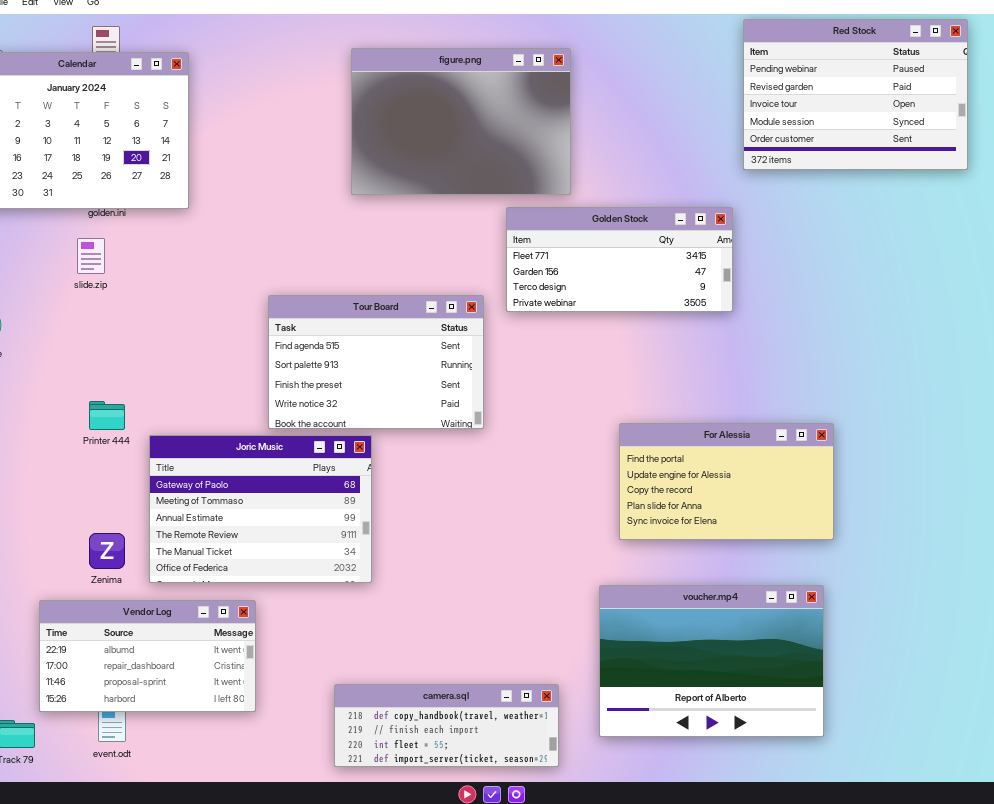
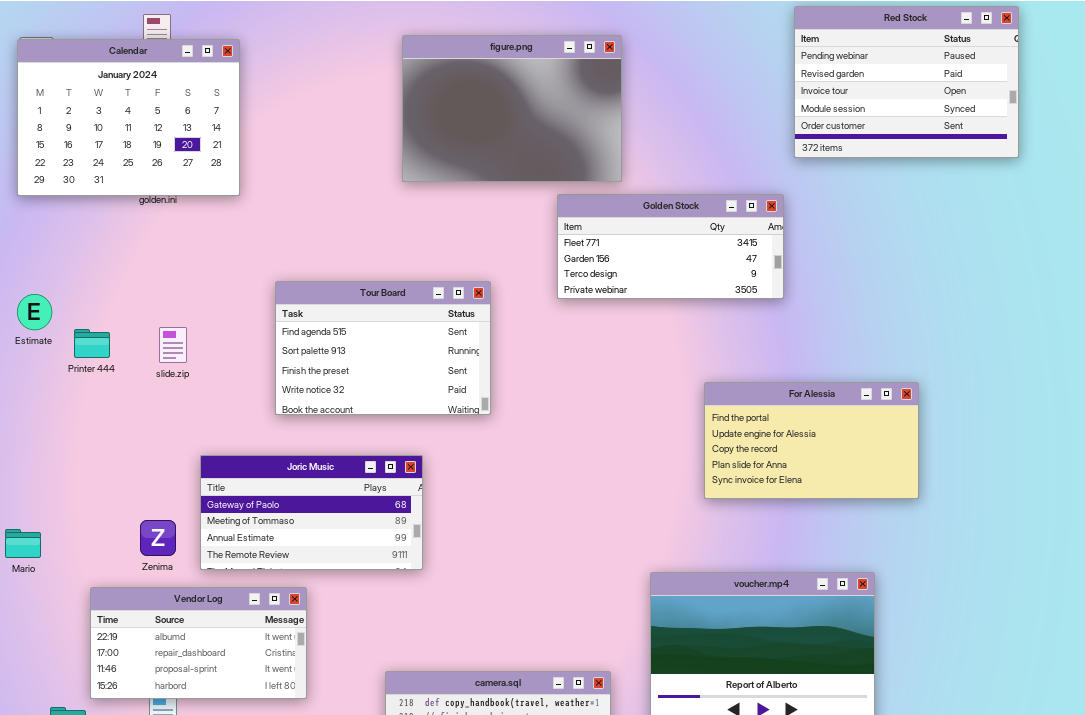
slide.zip: [77,238,105,274] -> [159,327,187,363], moved
Tour Board: [268,295,484,429] -> [275,281,491,415], moved
Printer 444: [89,401,125,430] -> [74,329,110,358], moved
For Alessia: [619,423,834,540] -> [704,382,919,499], moved
Joric Music: [149,435,372,583] -> [200,455,423,570], resized

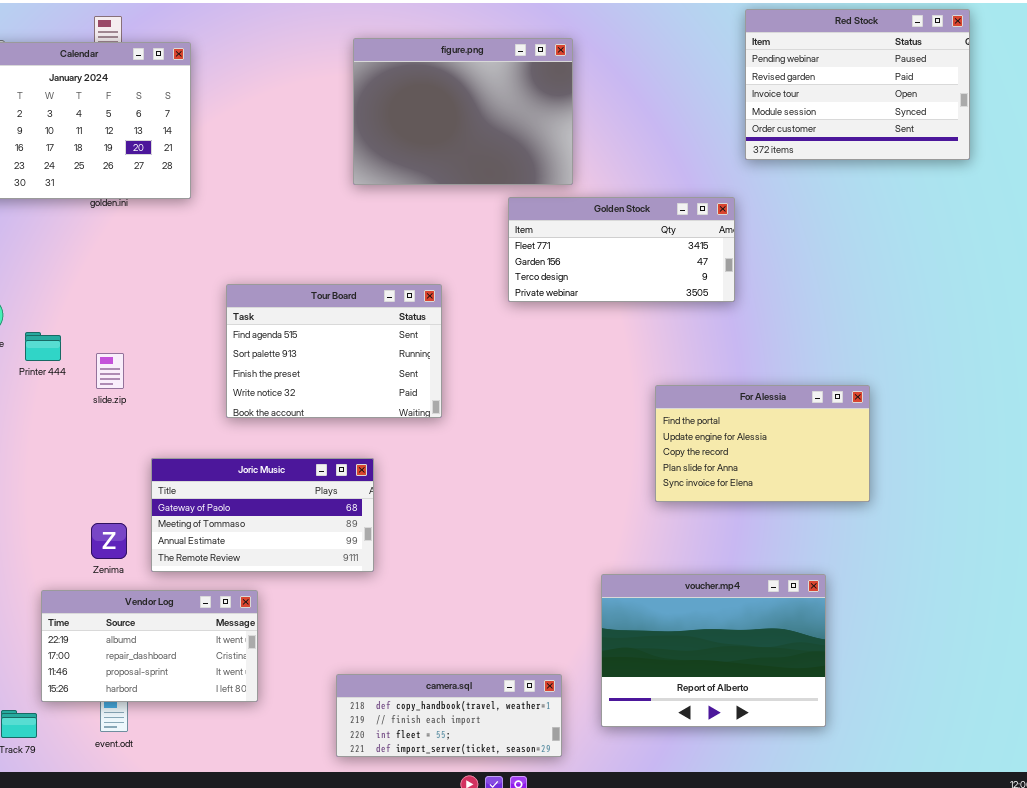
slide.zip: [159,327,187,363] -> [96,353,124,389], moved

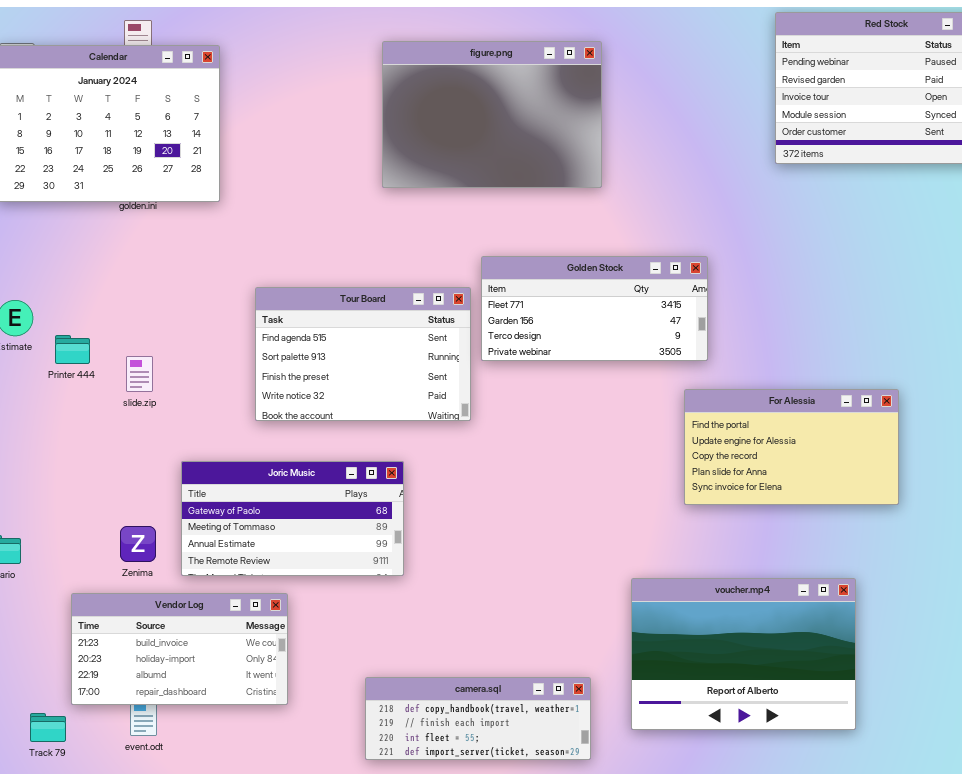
Golden Stock: [508,197,735,302] -> [481,256,708,361], moved
Vendor Log: [41,590,258,702] -> [71,593,288,705], scrolled up 2 rows

